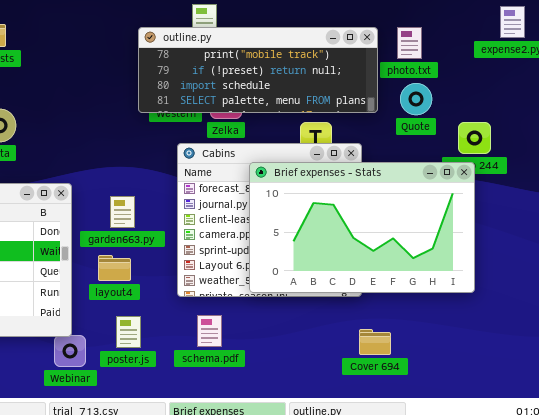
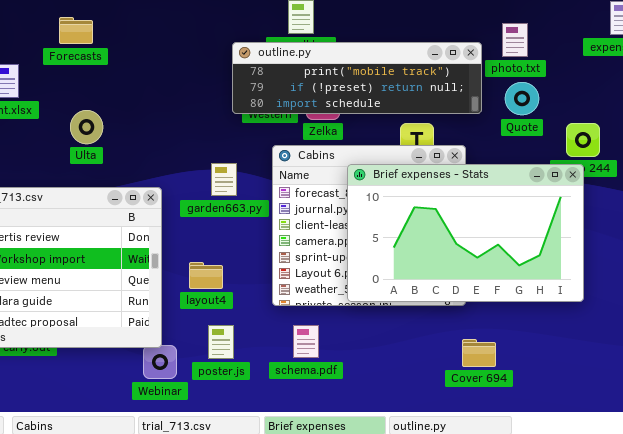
outline.py: [138,27,378,113] -> [232,42,482,114], resized
garden663.py: [110,196,135,228] -> [211,163,237,196], moved

